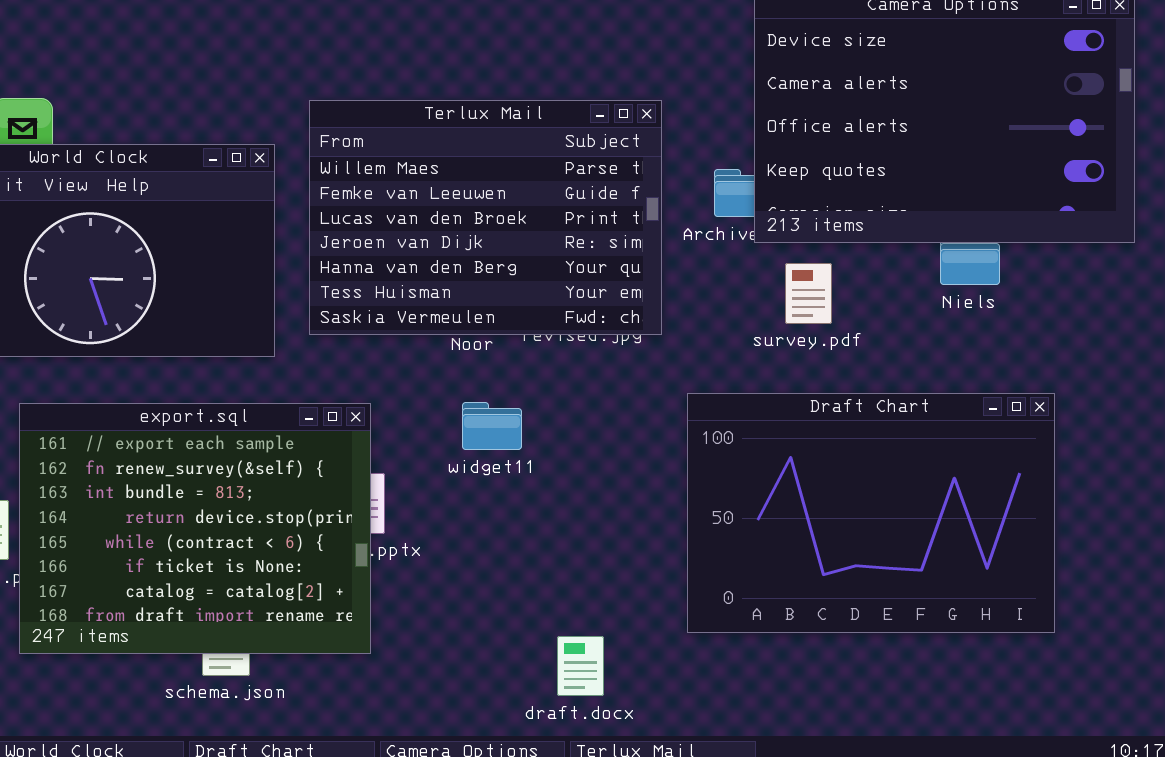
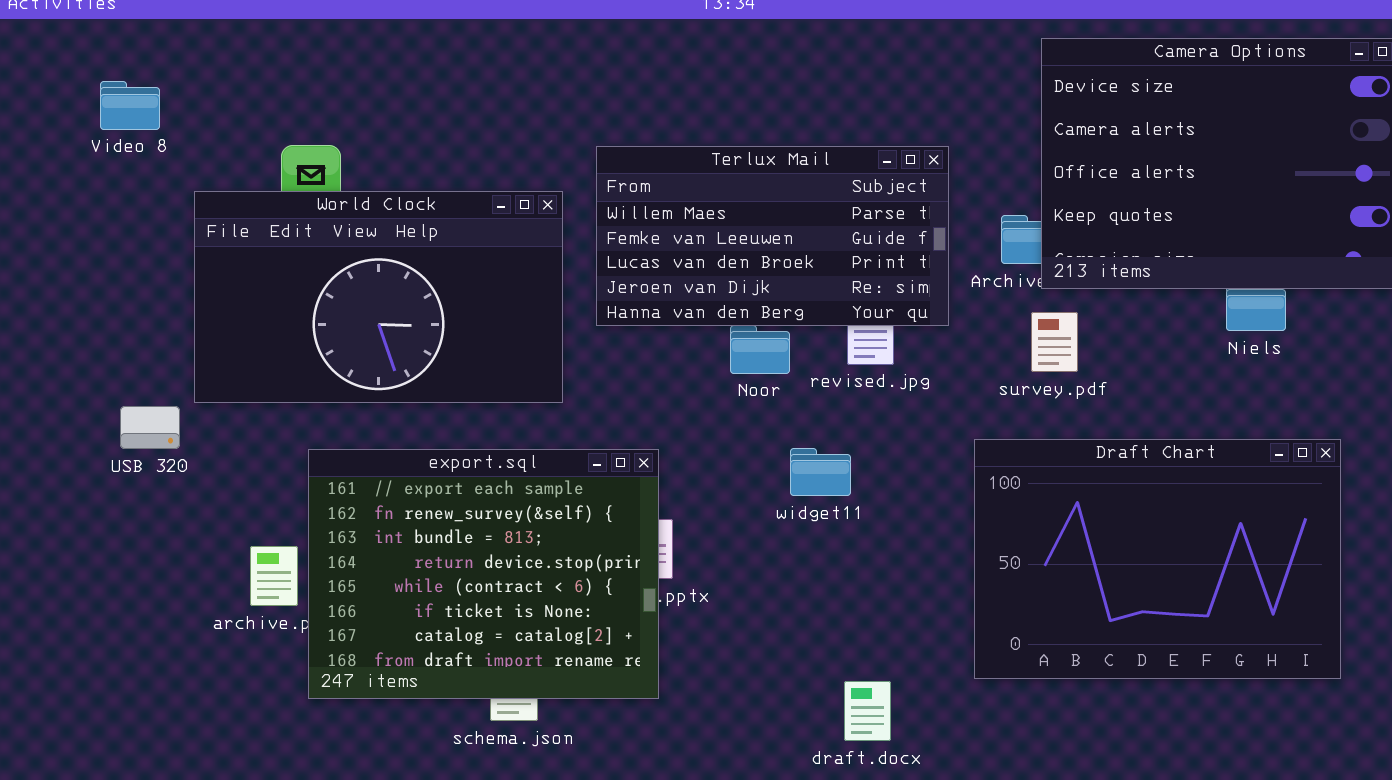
Terlux Mail: [309,100,662,335] -> [596,146,949,326], resized
survey.pdf: [785,263,832,324] -> [1031,312,1078,372], moved
widget11: [462,402,522,450] -> [790,448,851,496], moved

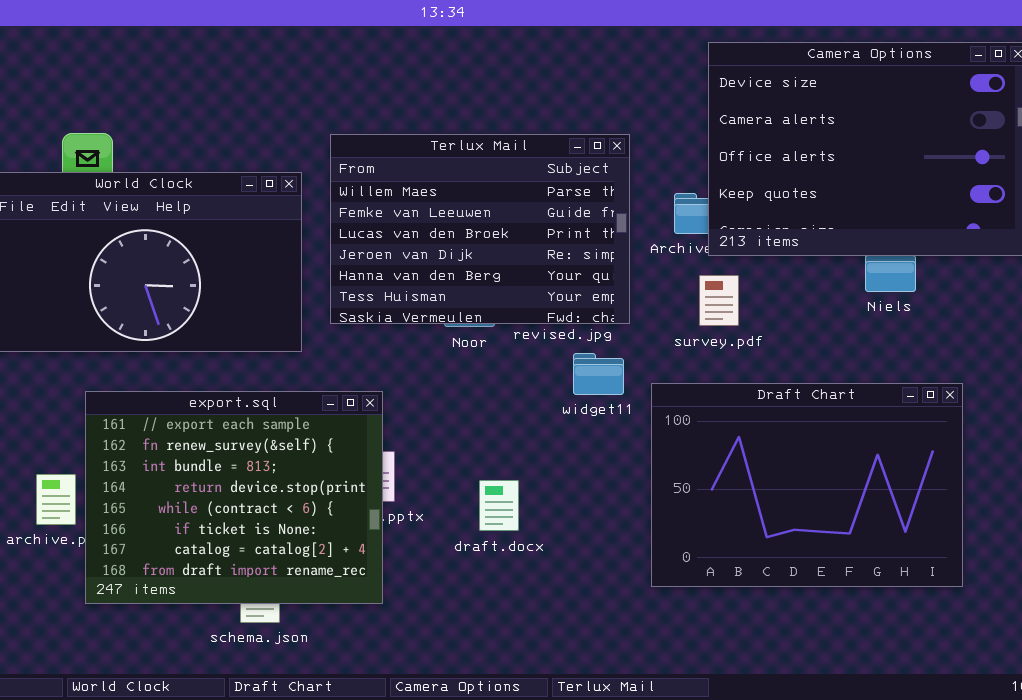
Terlux Mail: [596,146,949,326] -> [330,134,630,324], resized
widget11: [790,448,851,496] -> [573,353,624,395], moved
draft.docx: [844,681,891,741] -> [479,480,519,531], moved

